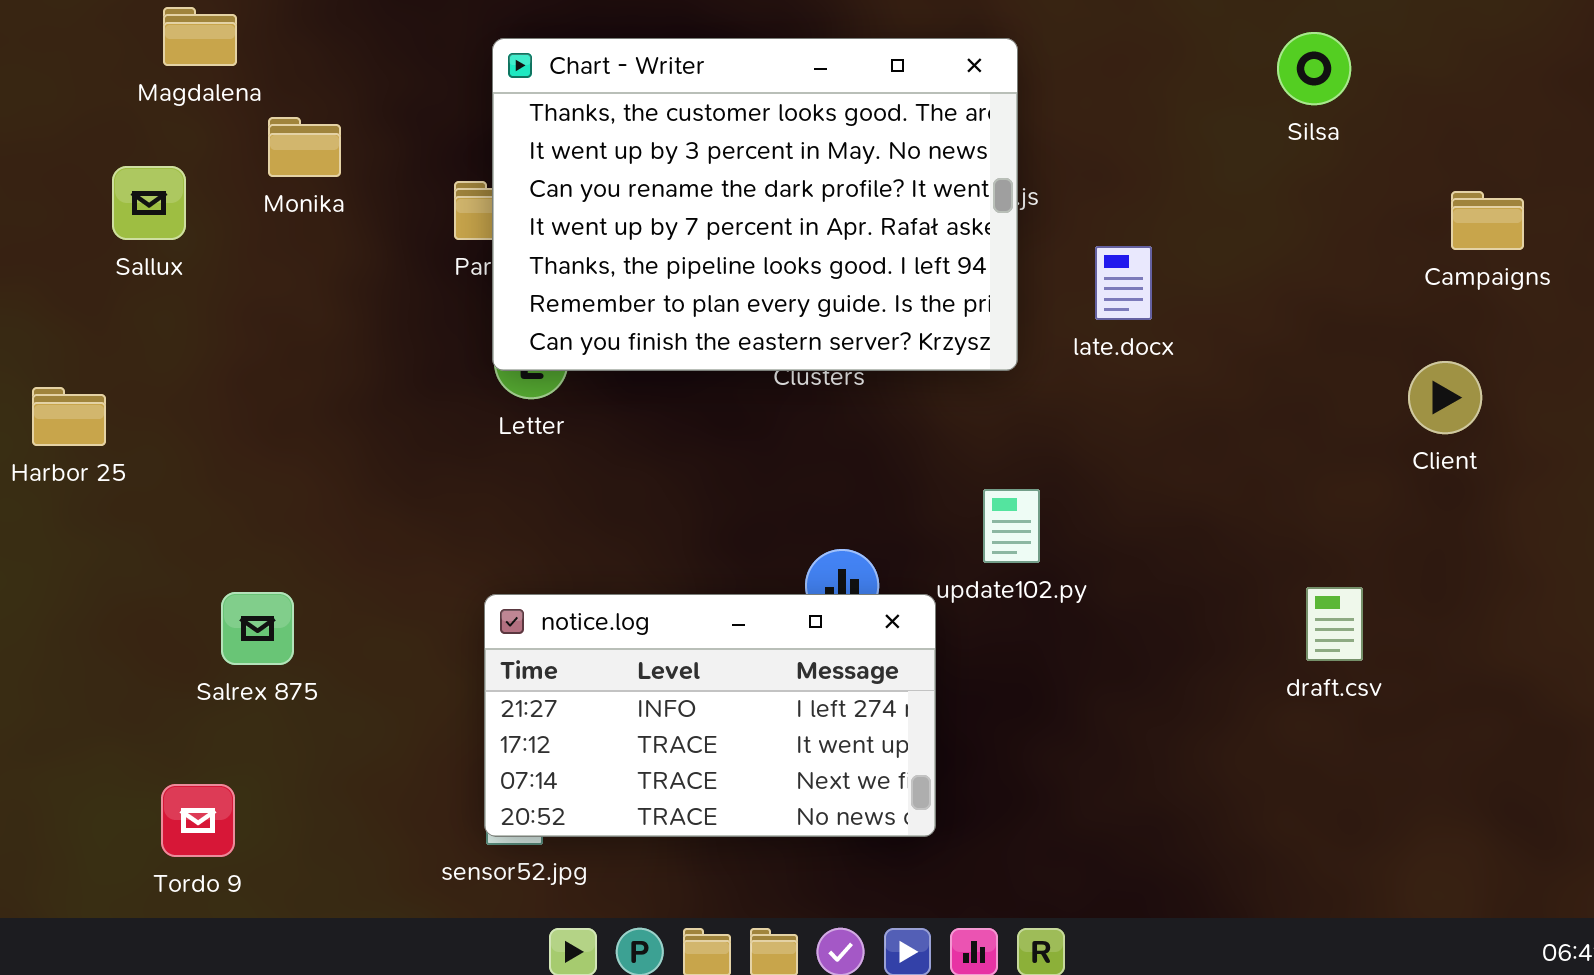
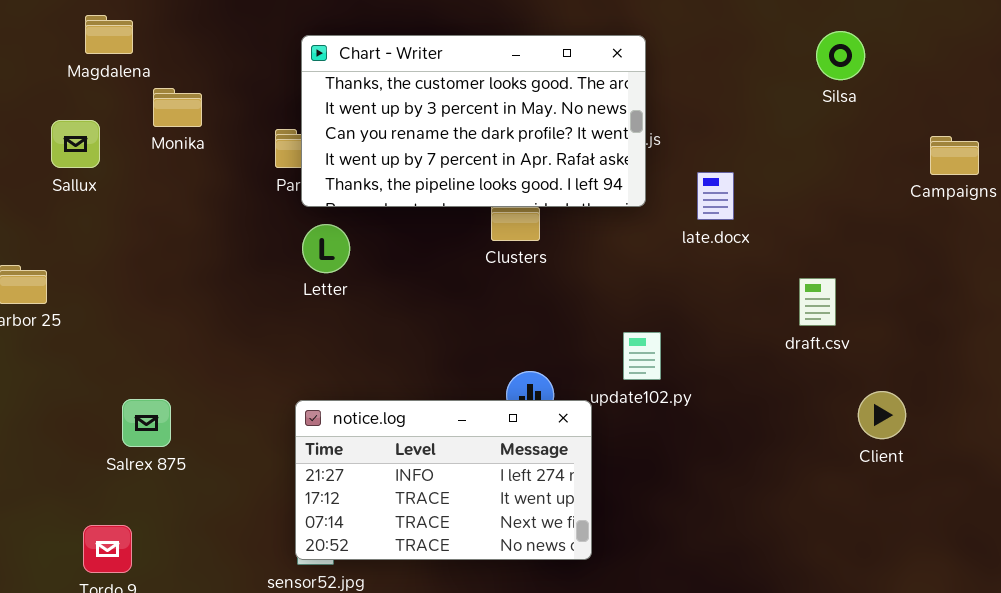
Chart - Writer: [492,38,1018,371] -> [301,35,646,207], resized
Client: [1408,361,1482,434] -> [858,391,906,439], moved
draft.csv: [1306,587,1363,661] -> [799,278,836,326], moved

